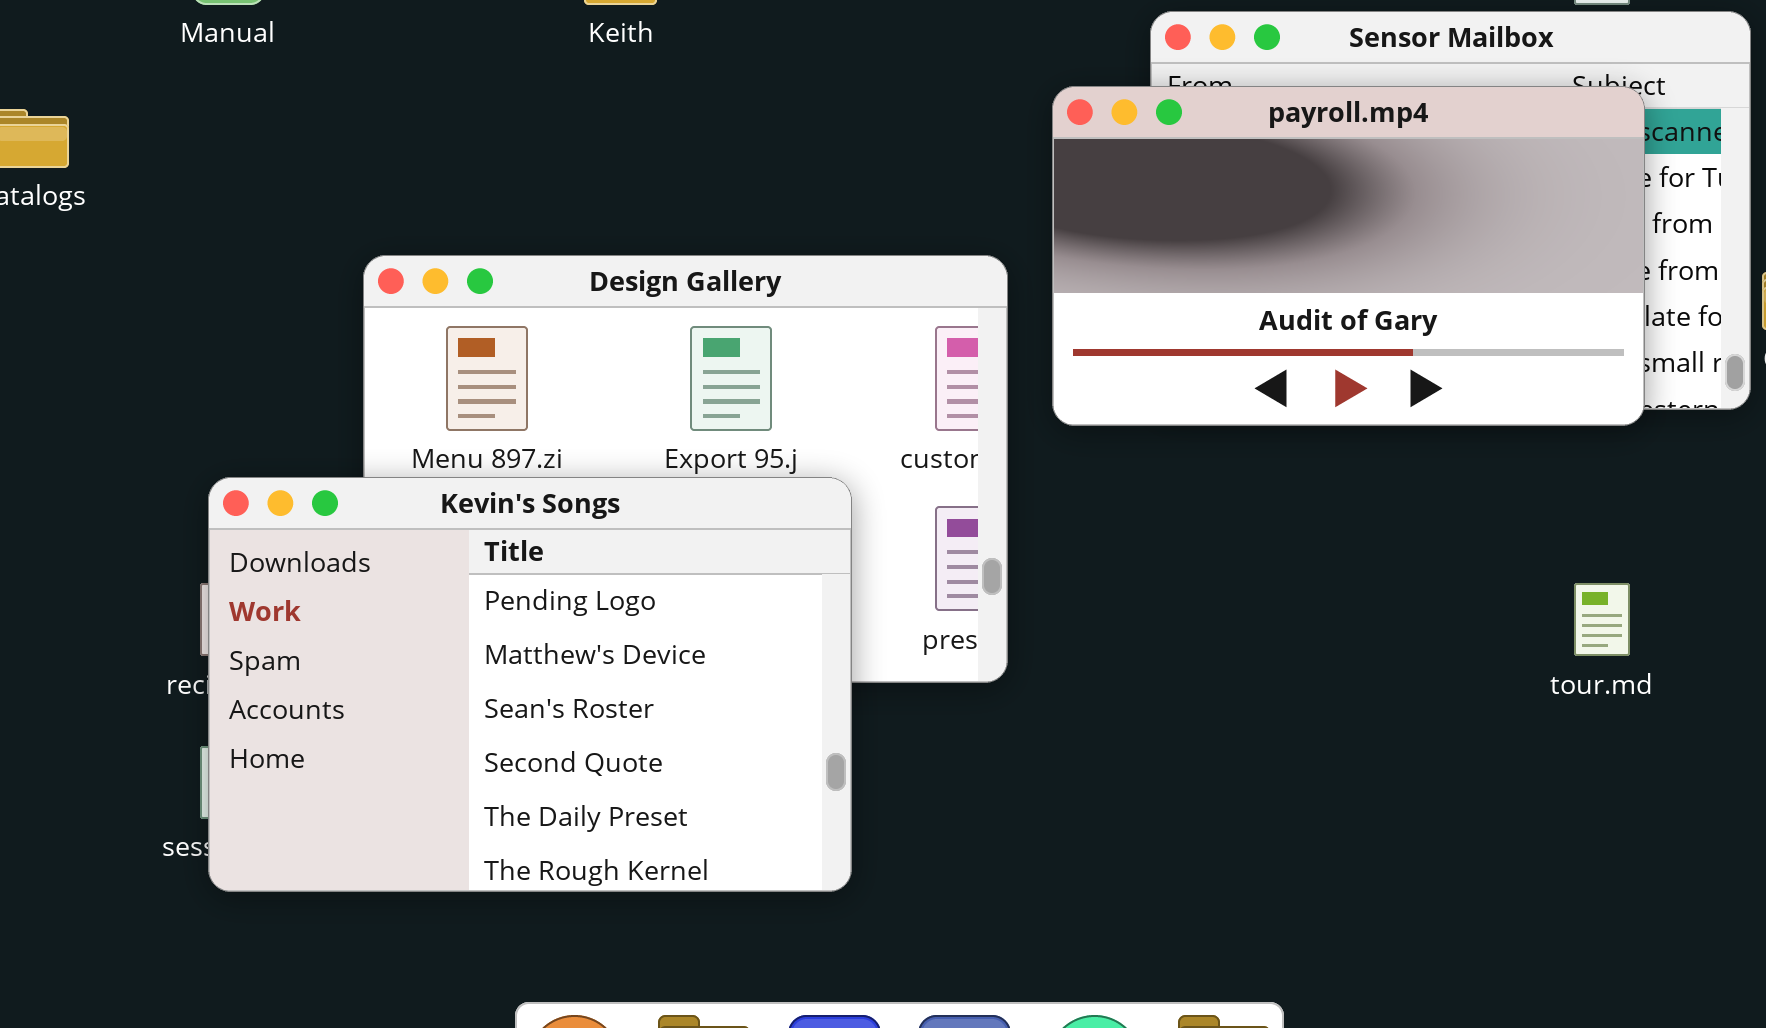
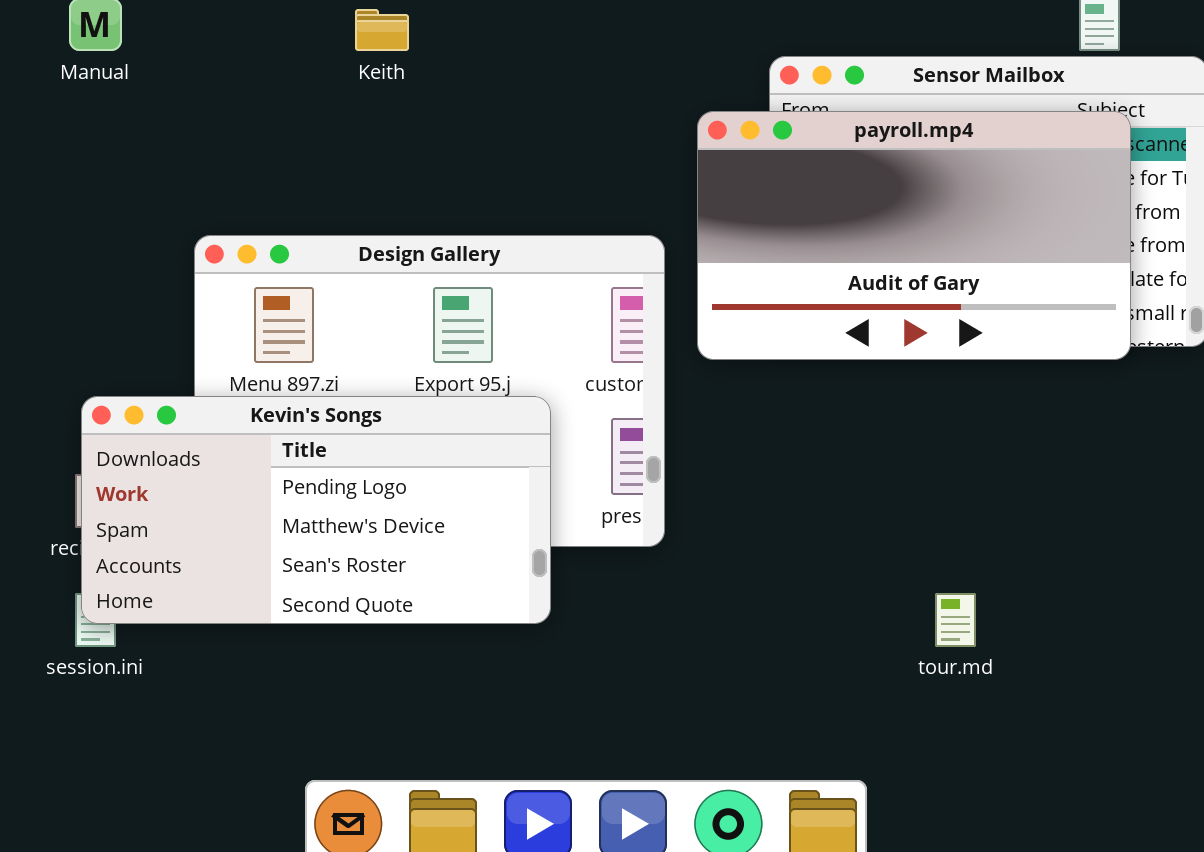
Kevin's Songs: [208,477,852,892] -> [81,396,551,624], resized
tour.md: [1574,583,1630,656] -> [935,593,976,647], moved

